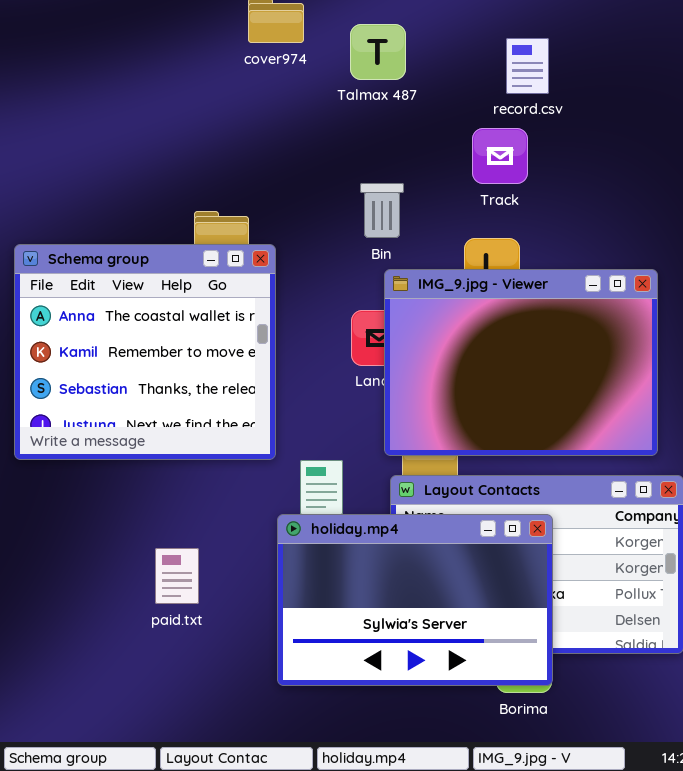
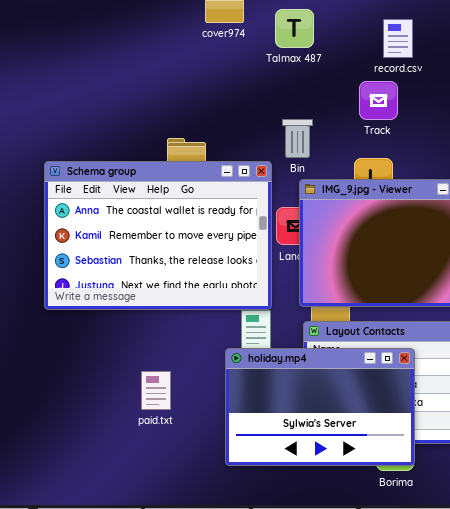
Schema group: [14,244,276,460] -> [44,161,272,310], resized

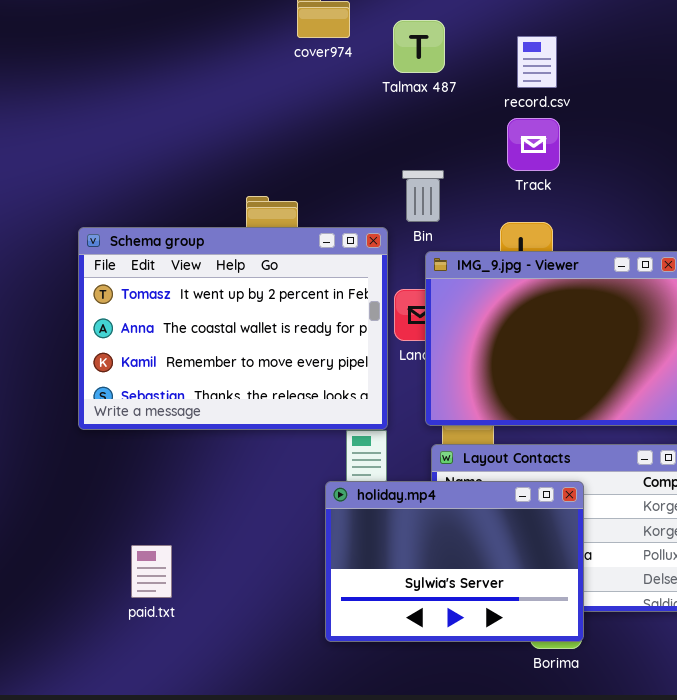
record.csv: [383,19,413,58] -> [517,36,557,88], moved
Schema group: [44,161,272,310] -> [78,227,388,430], scrolled up 1 row
paid.txt: [141,371,171,410] -> [131,545,172,598], moved

